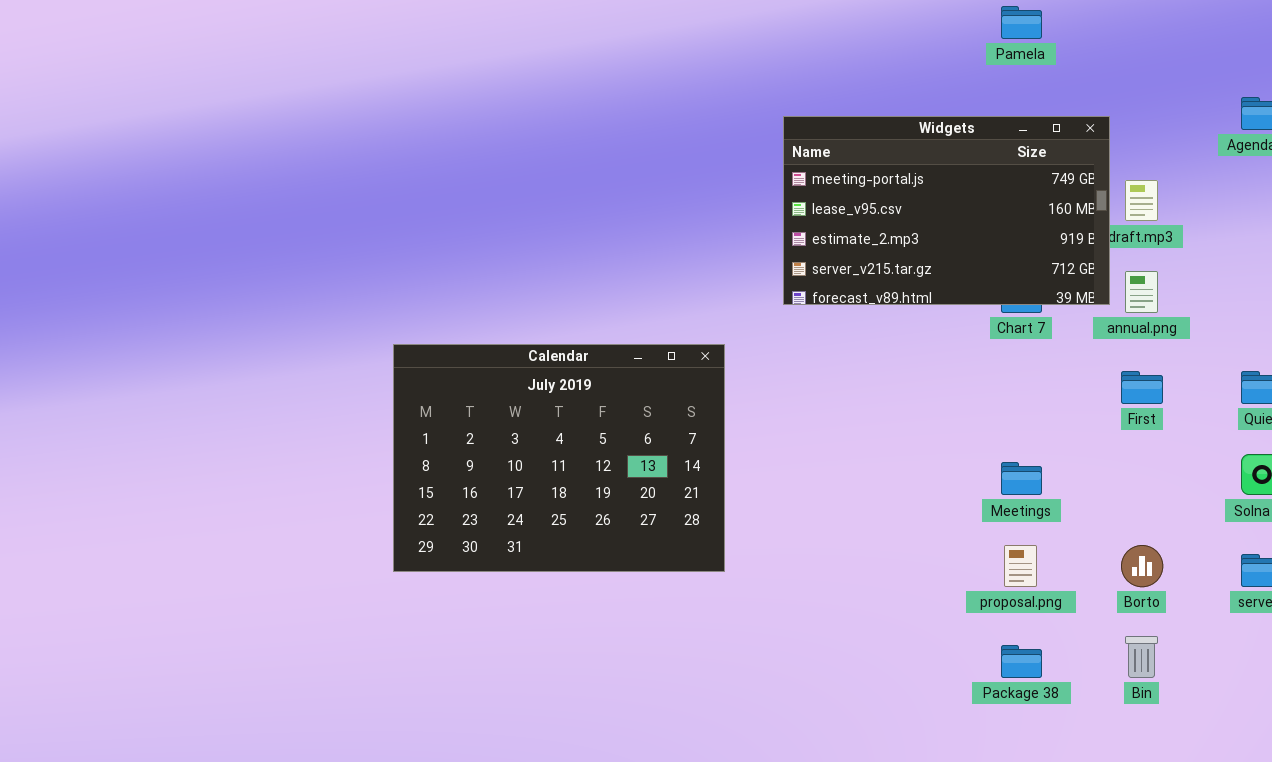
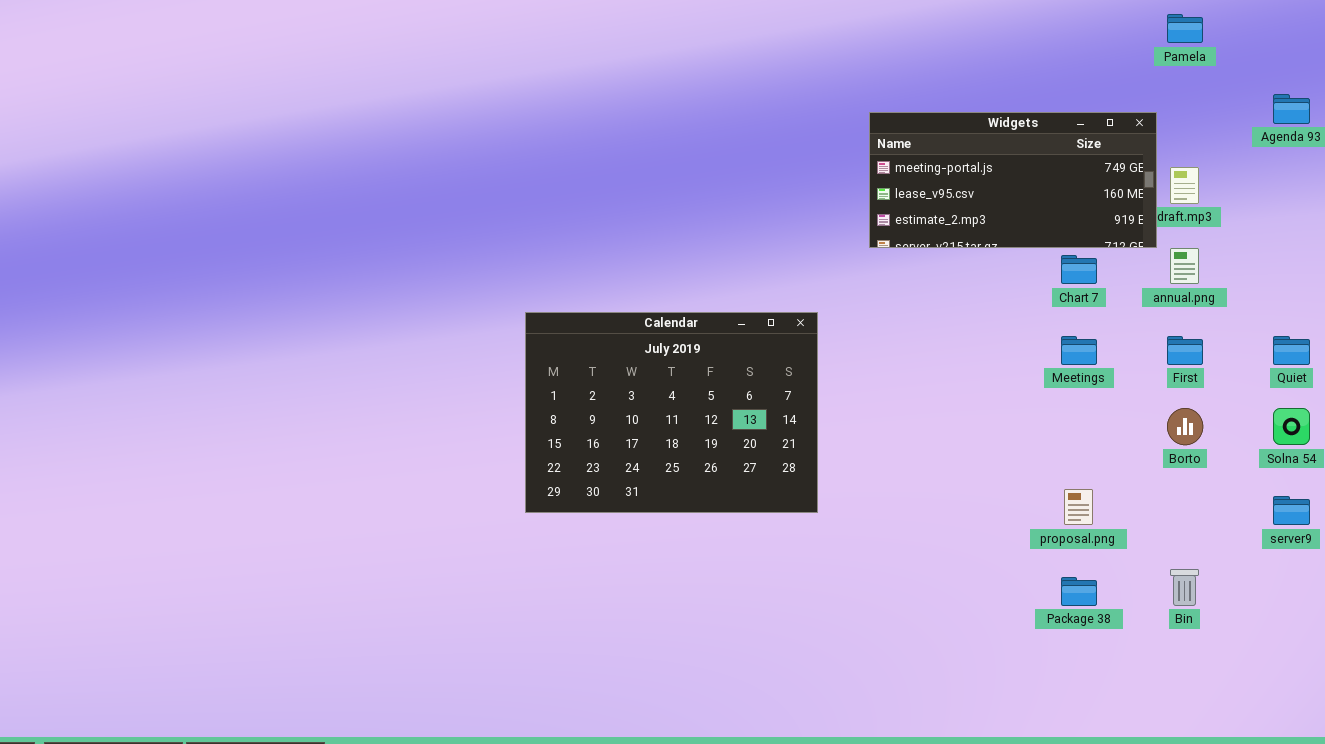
Pamela: [1001,6,1042,39] -> [1167,14,1203,43], moved
Widgets: [783,116,1110,305] -> [869,112,1157,248], resized
Meetings: [1001,462,1042,495] -> [1061,336,1097,365], moved
Borto: [1121,545,1163,587] -> [1167,408,1203,445], moved

